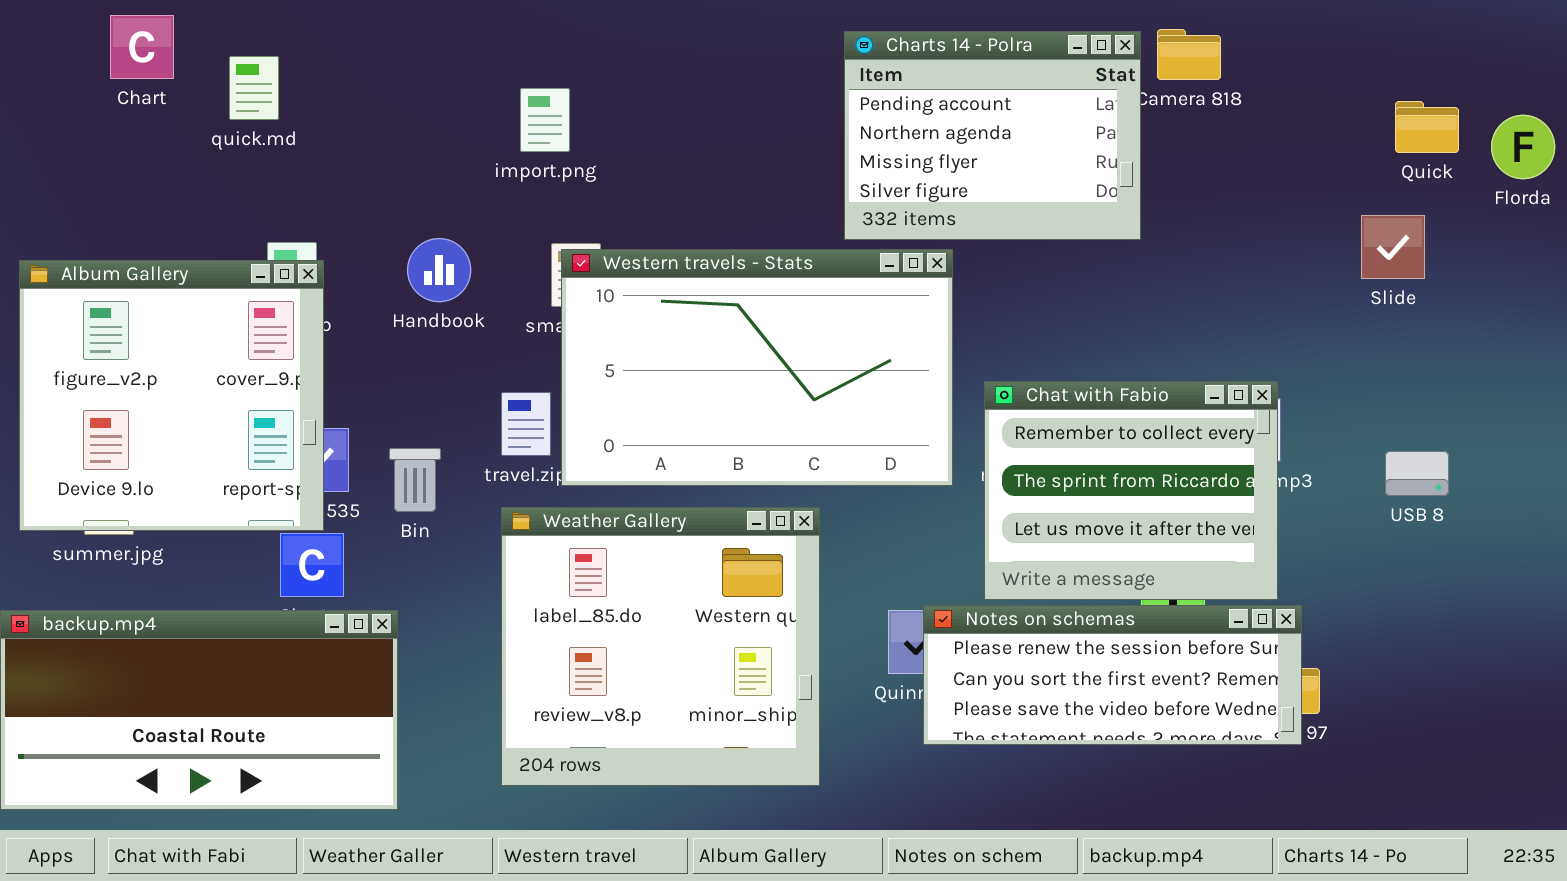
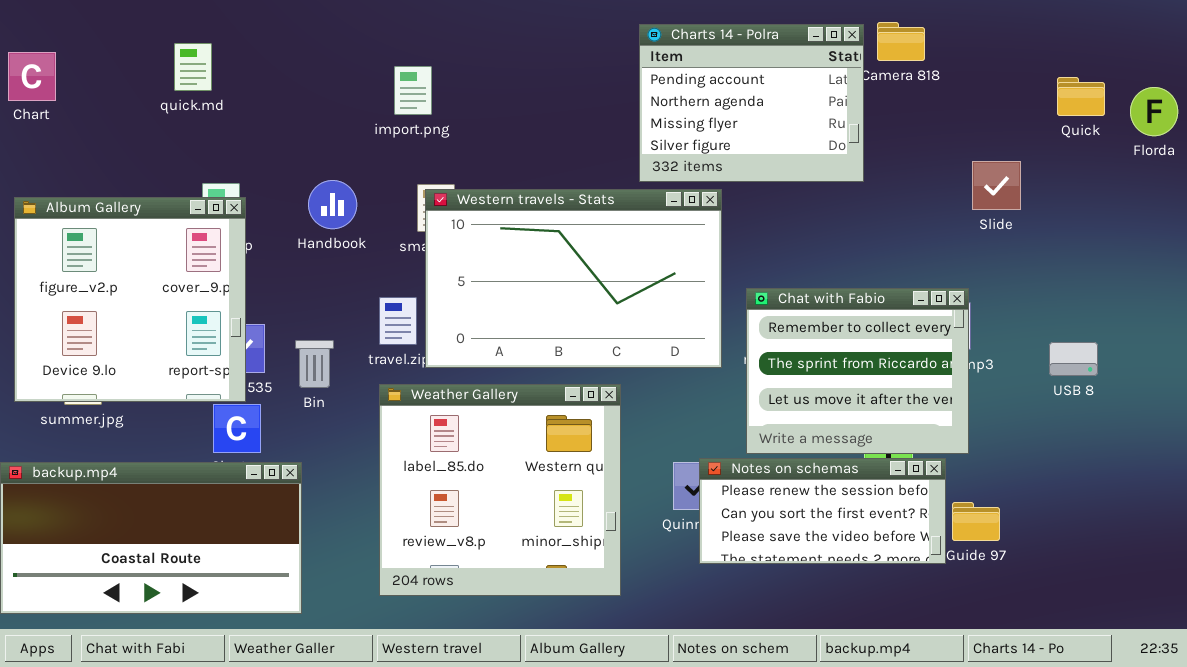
Chart: [110,15,174,79] -> [8,52,56,101], moved
Slide: [1361,215,1425,279] -> [972,161,1021,210], moved
Notes on schemas: [923,605,1302,745] -> [699,458,946,564], resized

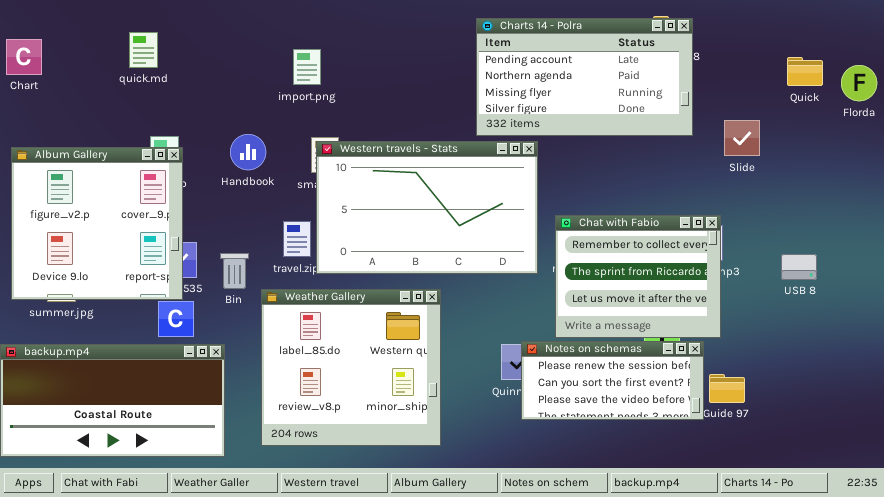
Charts 14 - Polra: [639,24,864,182] -> [476,18,693,136], resized
Weather Gallery: [379,384,621,596] -> [261,289,441,446], moved

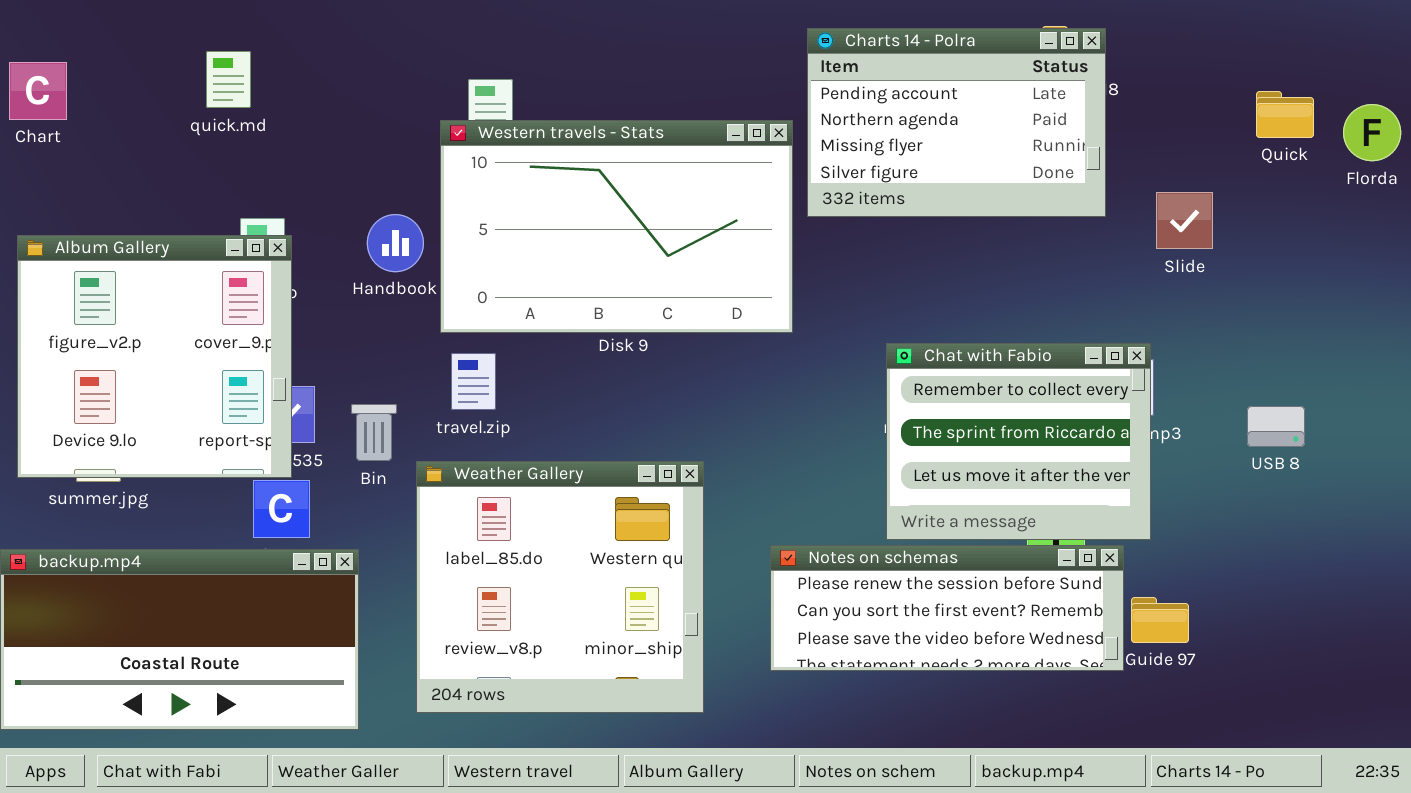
Charts 14 - Polra: [476,18,693,136] -> [807,28,1106,217], resized
Western travels - Stats: [316,141,538,274] -> [440,120,793,333], moved
Notes on schemas: [521,341,704,420] -> [770,545,1124,671], resized

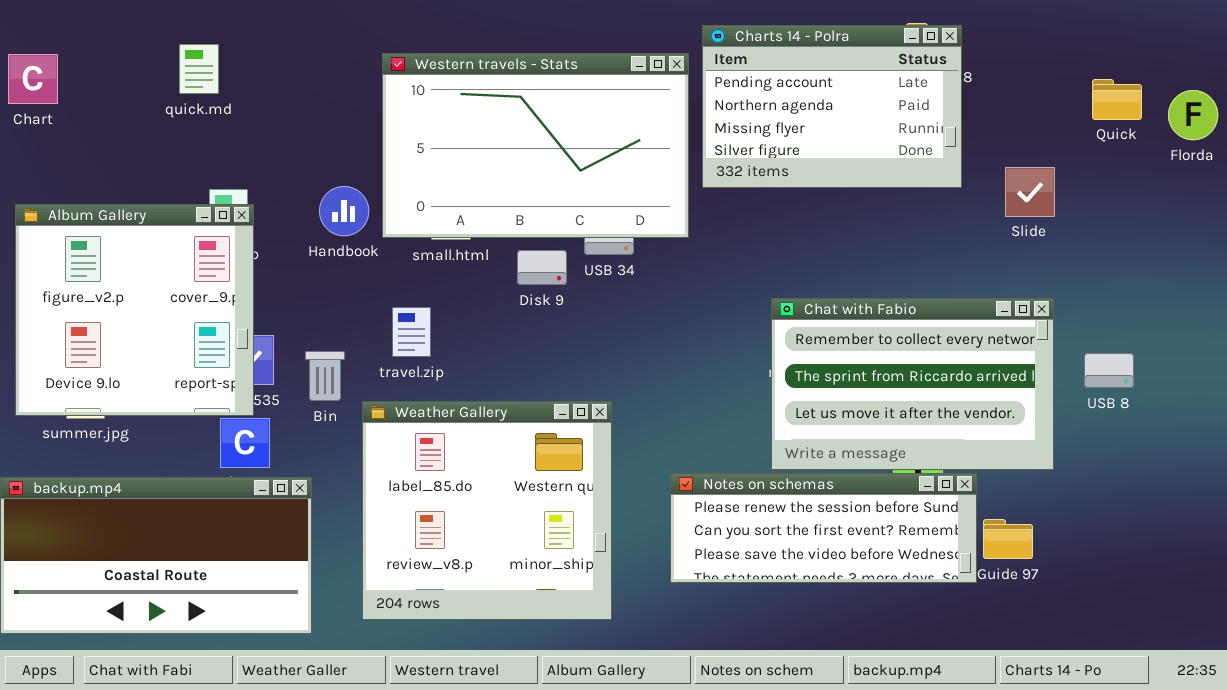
Western travels - Stats: [440,120,793,333] -> [382,53,689,238], moved
Chat with Fabio: [886,343,1151,540] -> [771,298,1054,470], resized

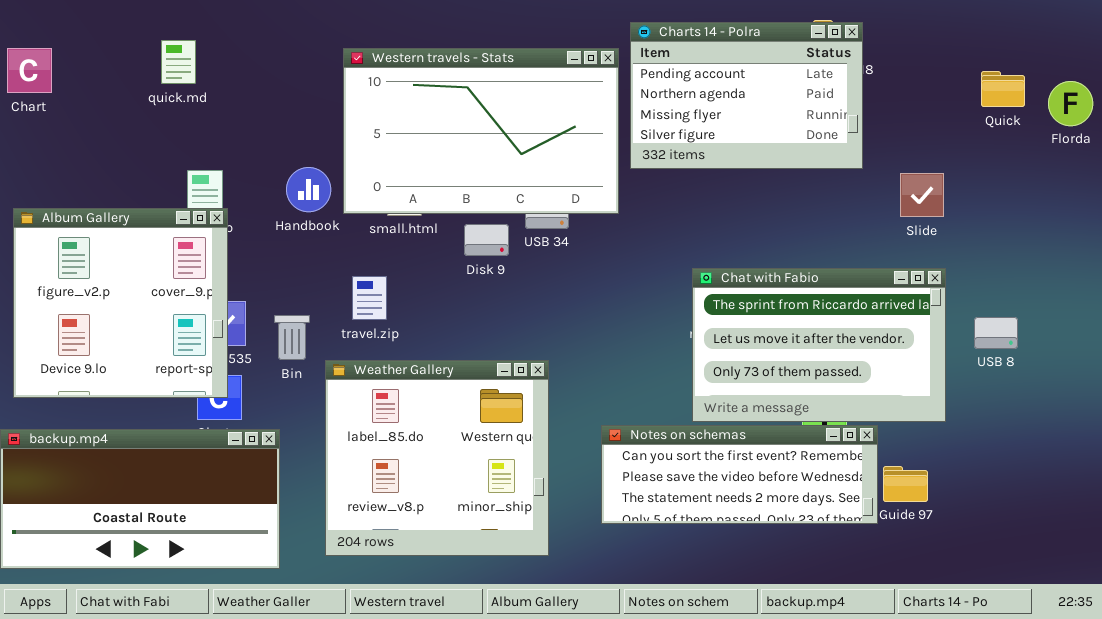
Slide: [1005,167,1055,217] -> [900,173,944,217], moved
Album Gallery: [15,204,254,416] -> [13,208,228,398], moved
Chat with Fabio: [771,298,1054,470] -> [692,268,946,422], scrolled down 1 row
Notes on schemas: [670,473,977,583] -> [601,425,878,524], scrolled down 1 row

